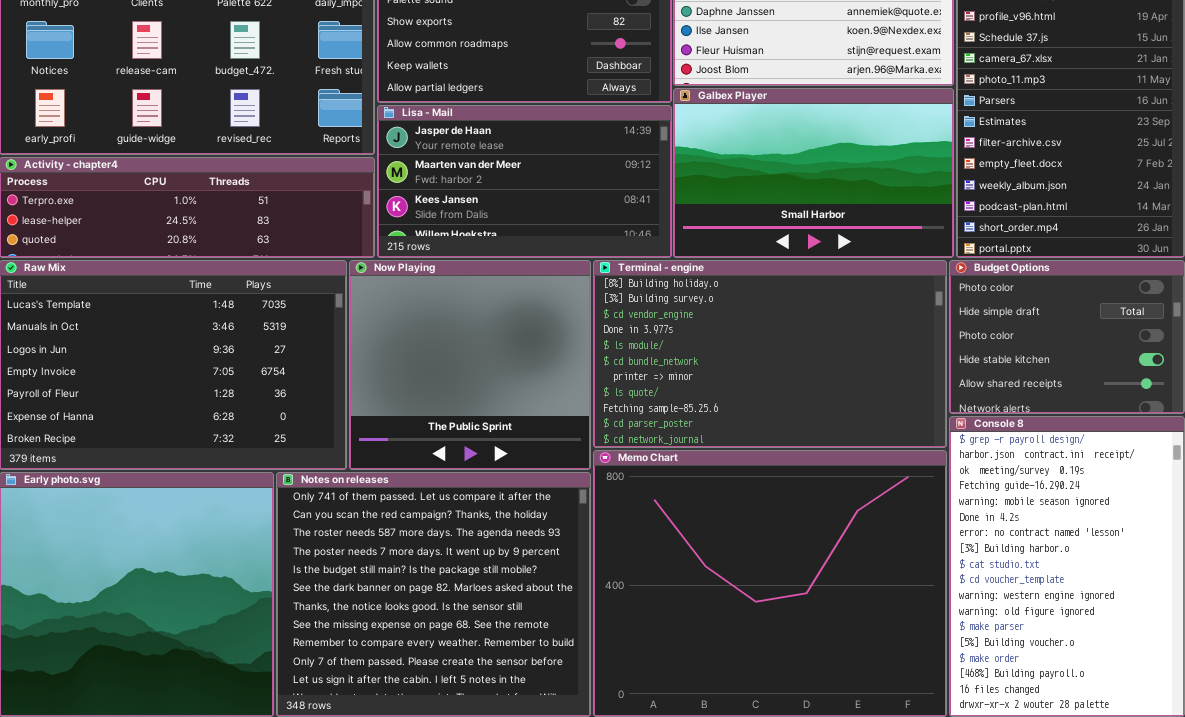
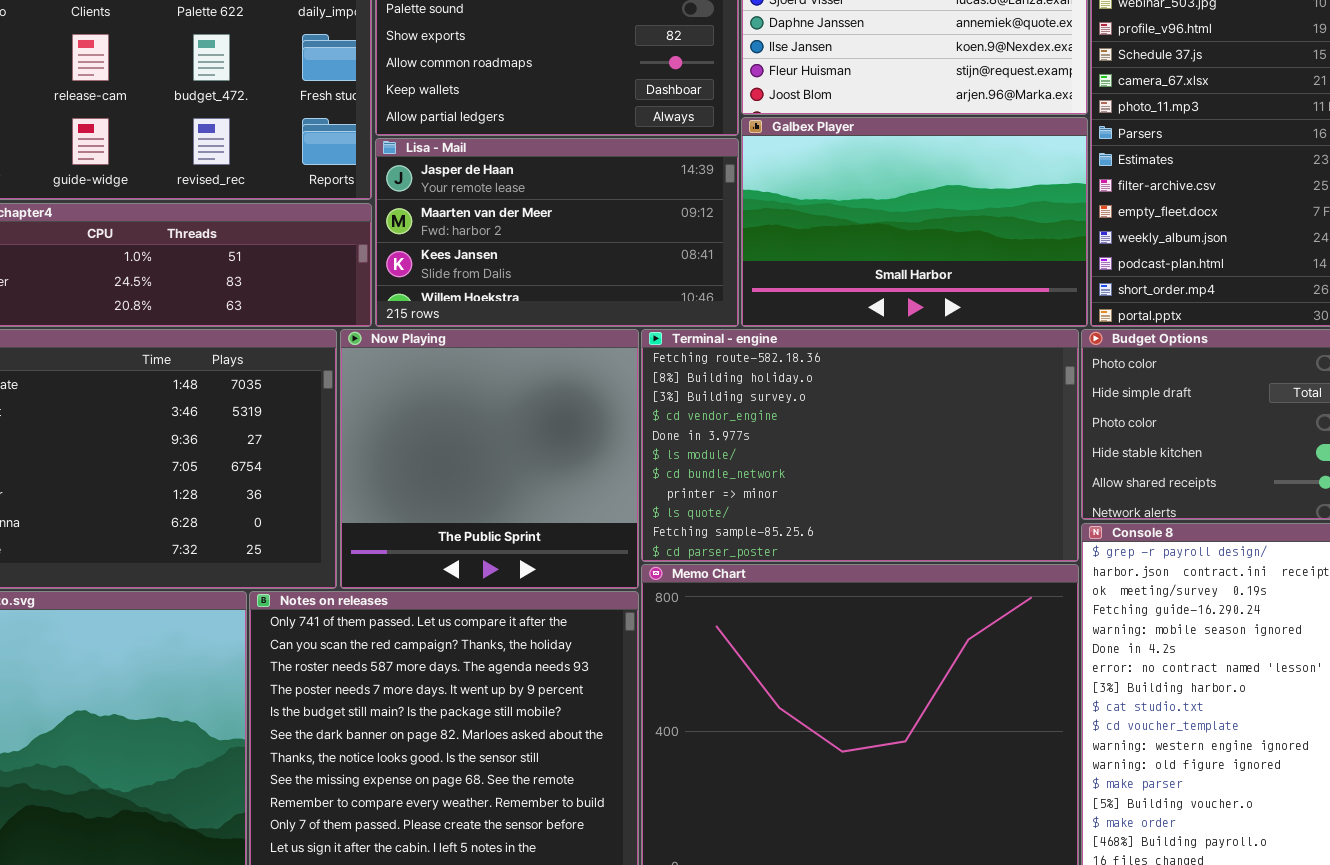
Terminal - engine: [593,260,947,448] -> [641,329,1079,562], scrolled up 1 row

